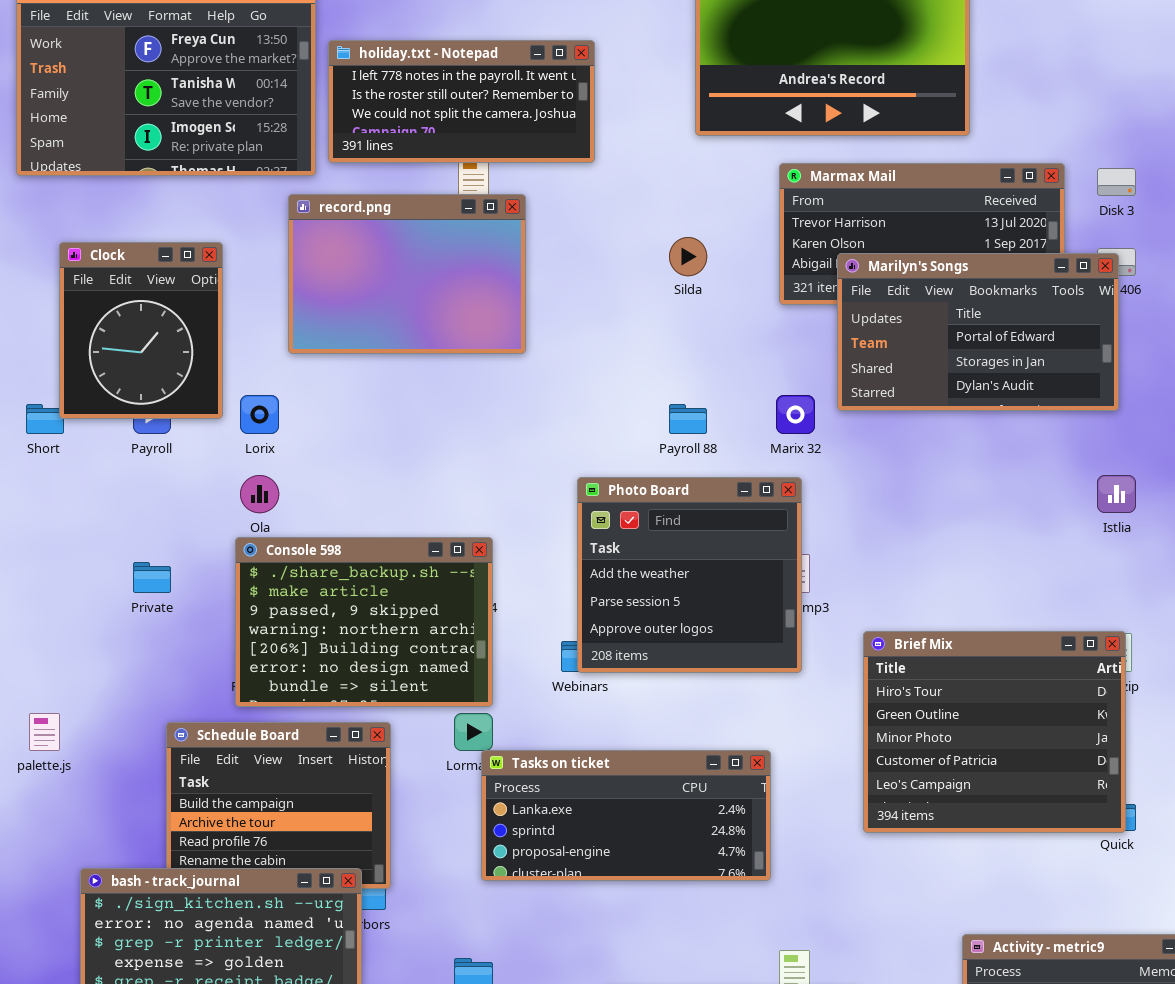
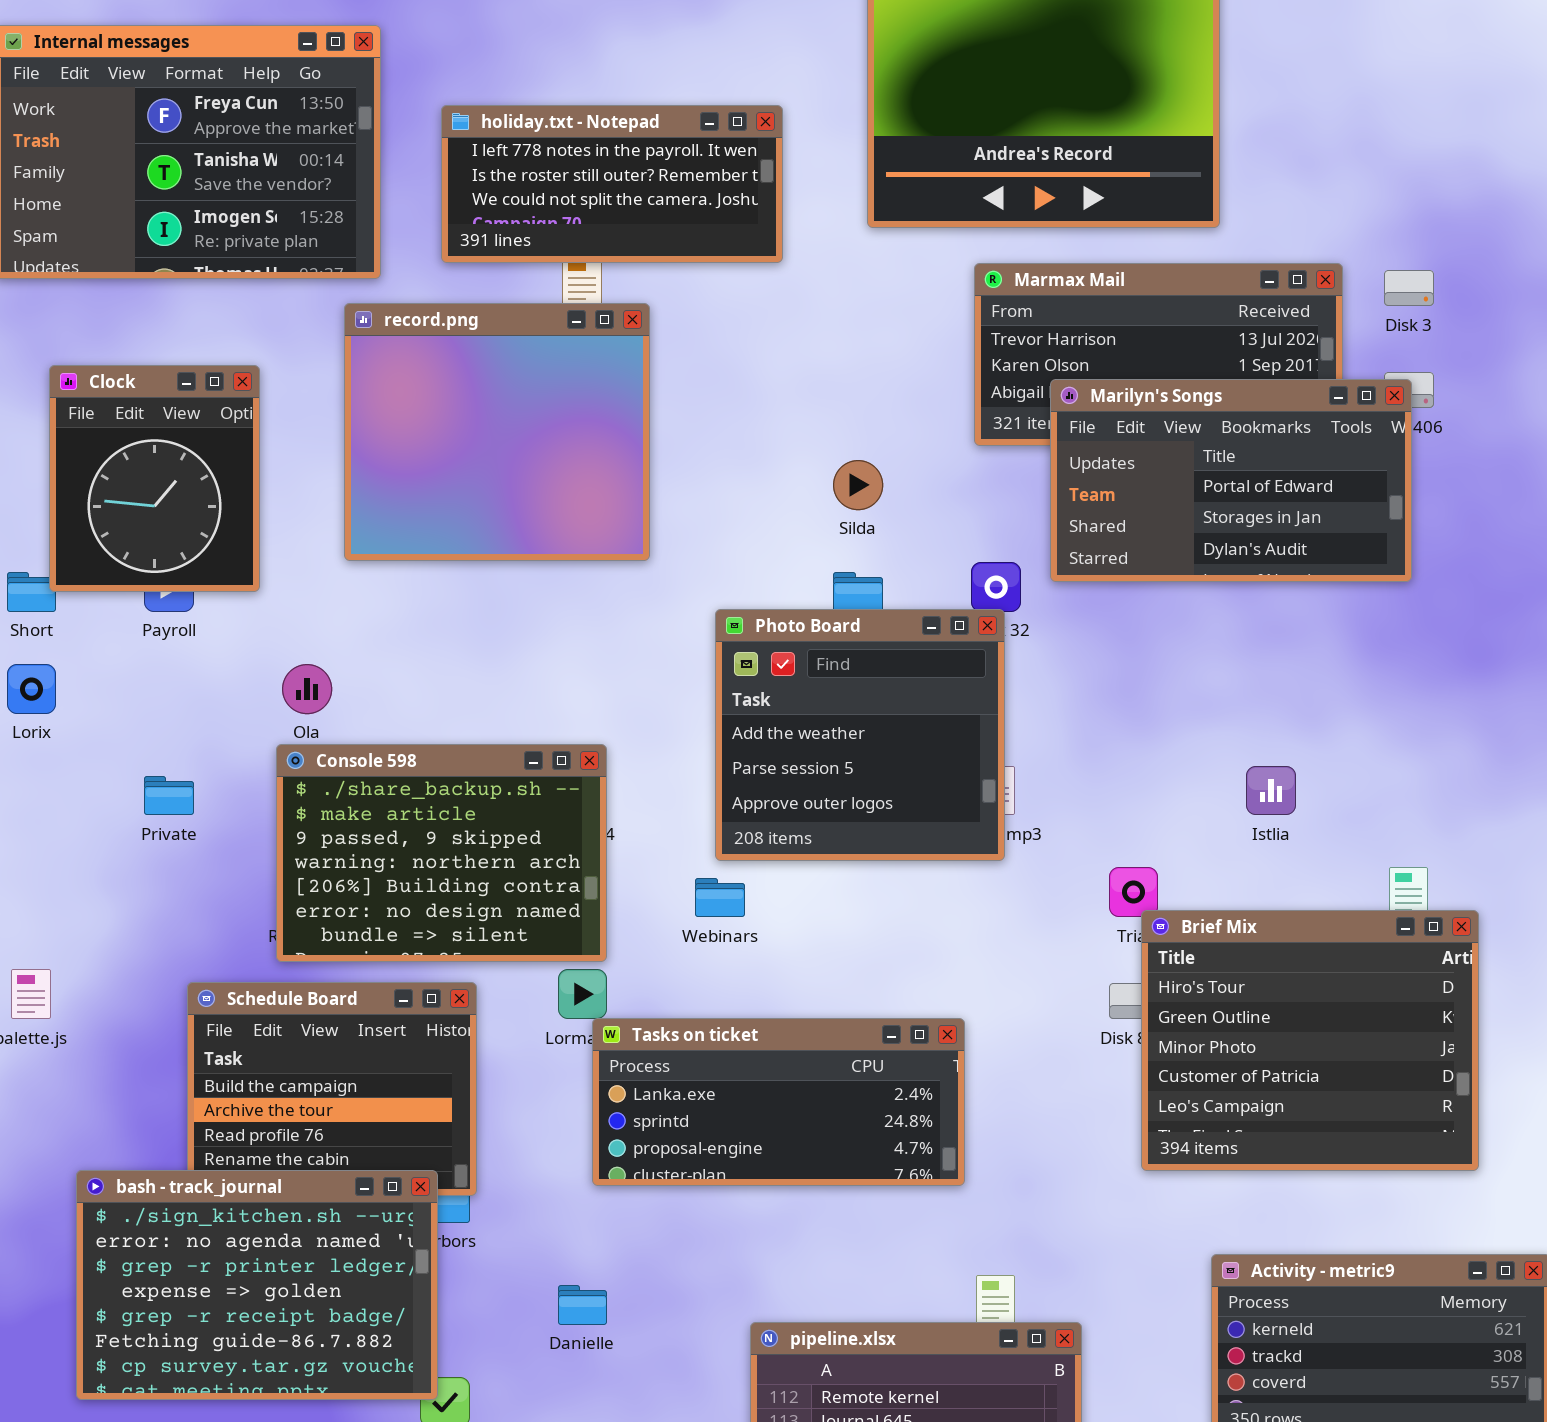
holiday.txt - Notepad: [328,40,595,163] -> [441,105,783,263], moved
record.png: [288,194,526,354] -> [344,303,650,561], resized
Silda: [669,237,707,276] -> [833,460,883,510], moved
Lorix: [240,395,279,434] -> [7,664,56,714], moved
Istlia: [1097,475,1136,513] -> [1246,766,1296,815], moved
Photo Board: [577,477,802,673] -> [715,609,1005,861], moved
Brief Mix: [863,631,1126,833] -> [1141,910,1479,1171], moved

